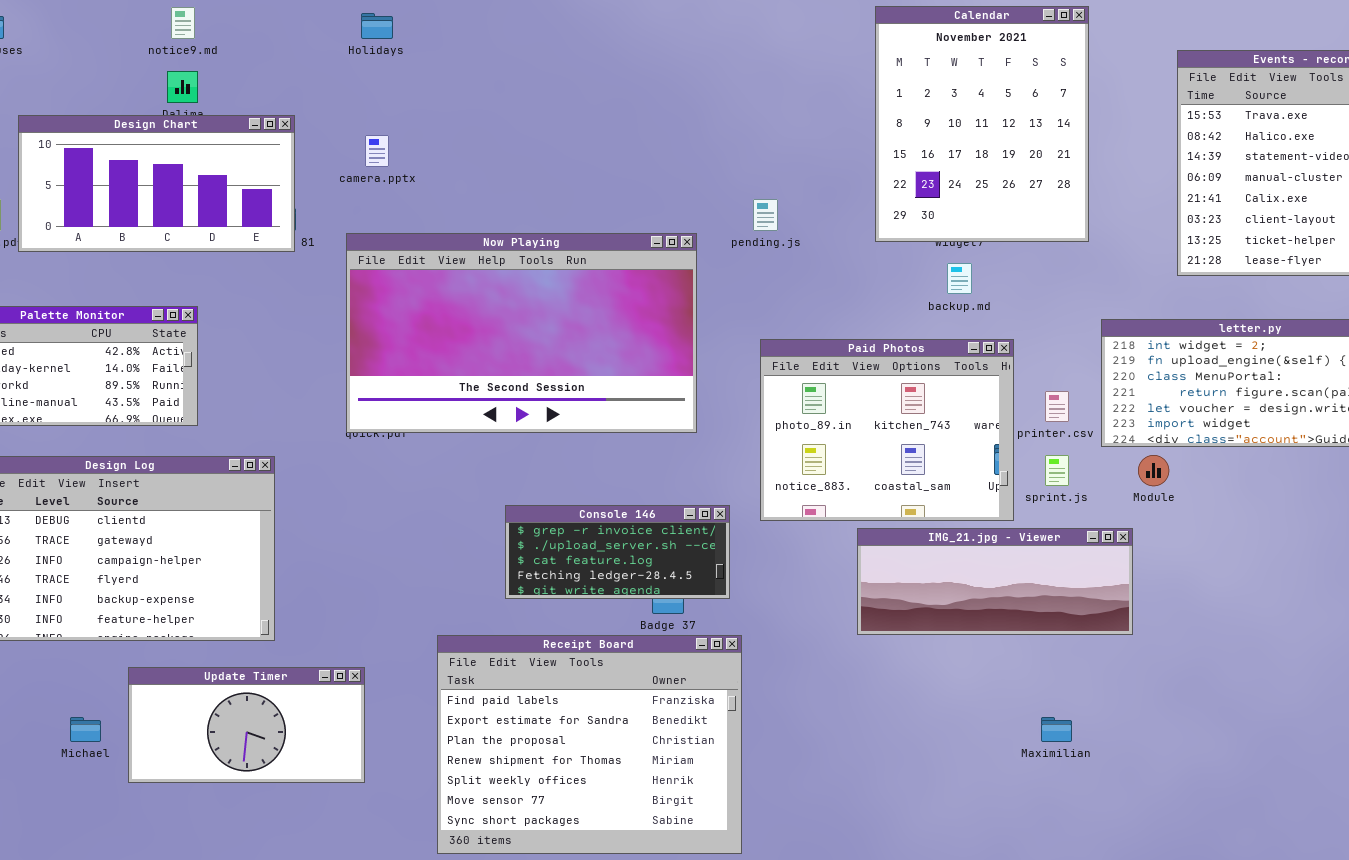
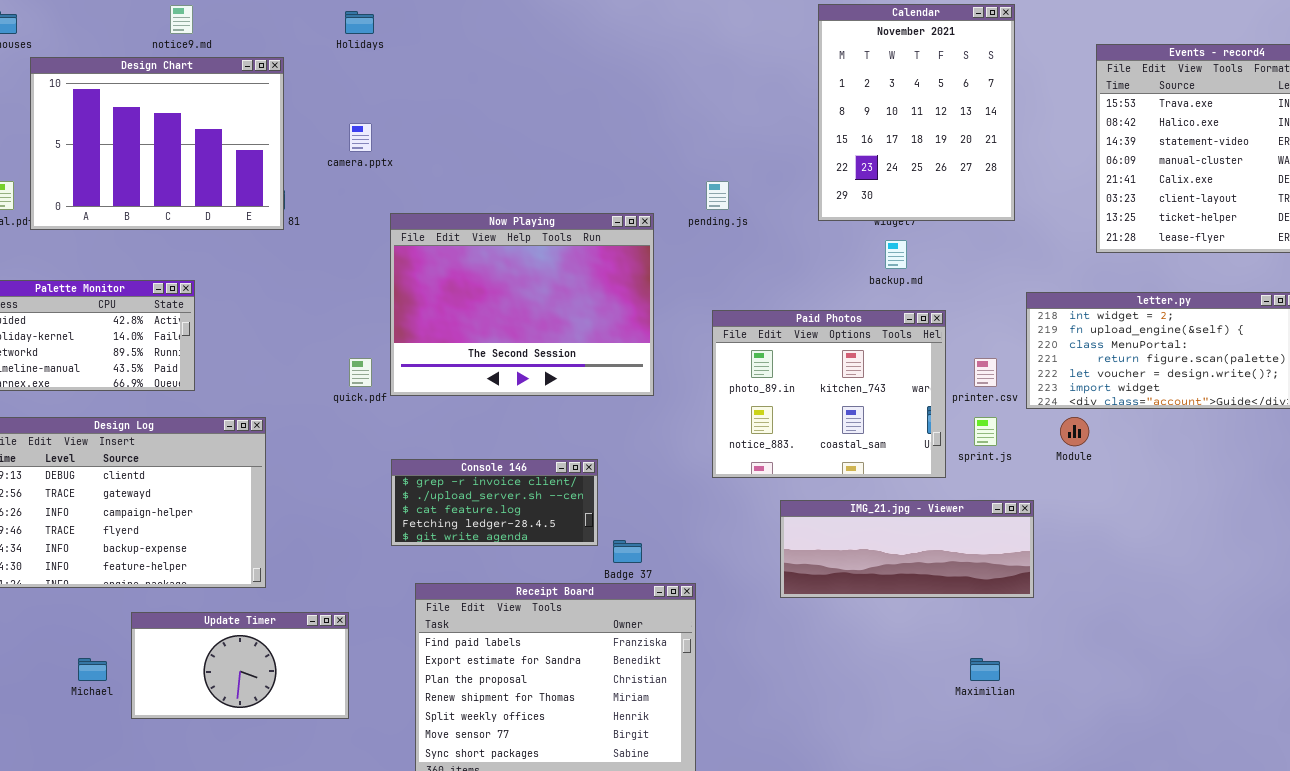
Design Chart: [18,115,295,252] -> [30,57,284,230], resized
Now Playing: [346,233,697,433] -> [390,213,654,396], resized
Console 146: [505,505,730,599] -> [391,459,598,546], moved
IMG_21.jpg - Viewer: [857,528,1133,635] -> [780,500,1034,598], moved

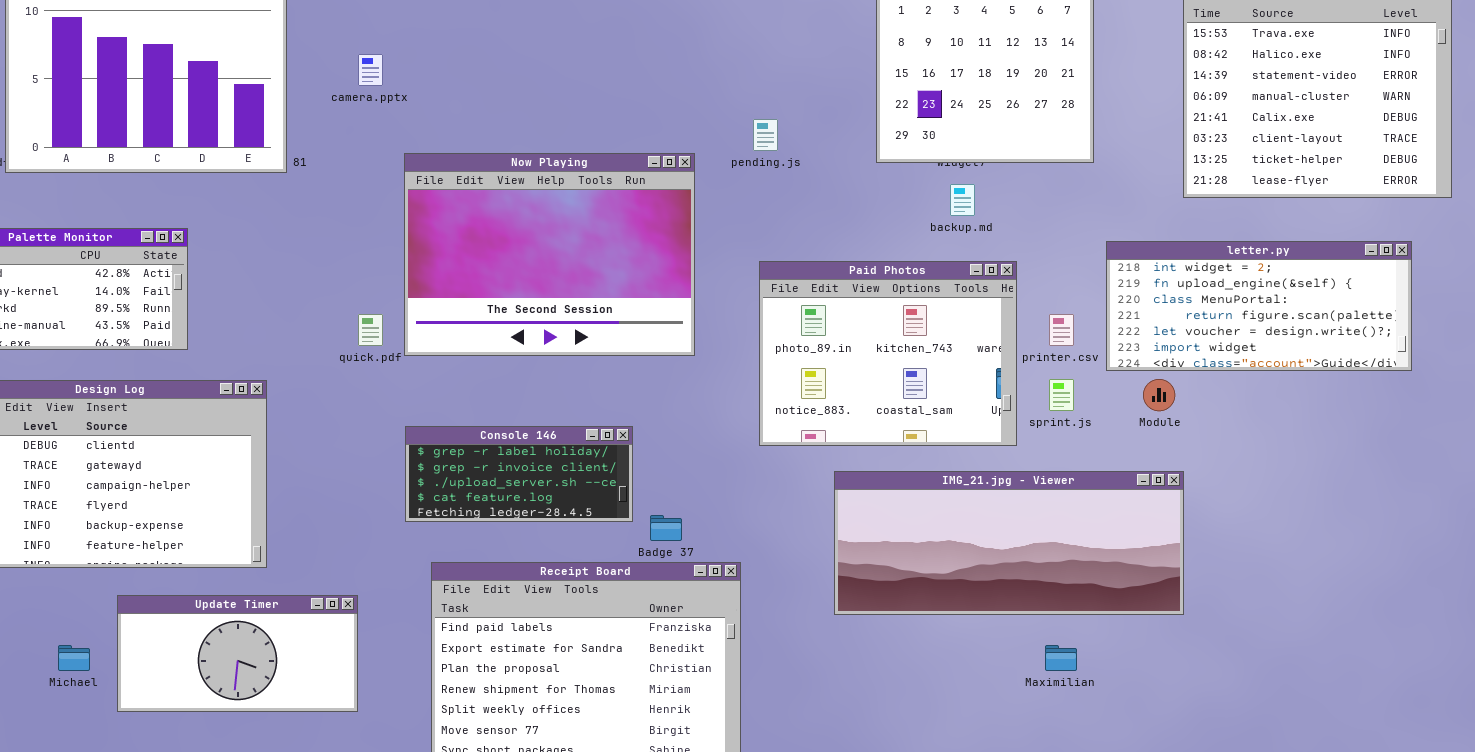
Console 146: [391,459,598,546] -> [405,426,633,522], scrolled up 1 row
IMG_21.jpg - Viewer: [780,500,1034,598] -> [834,471,1184,615], resized

